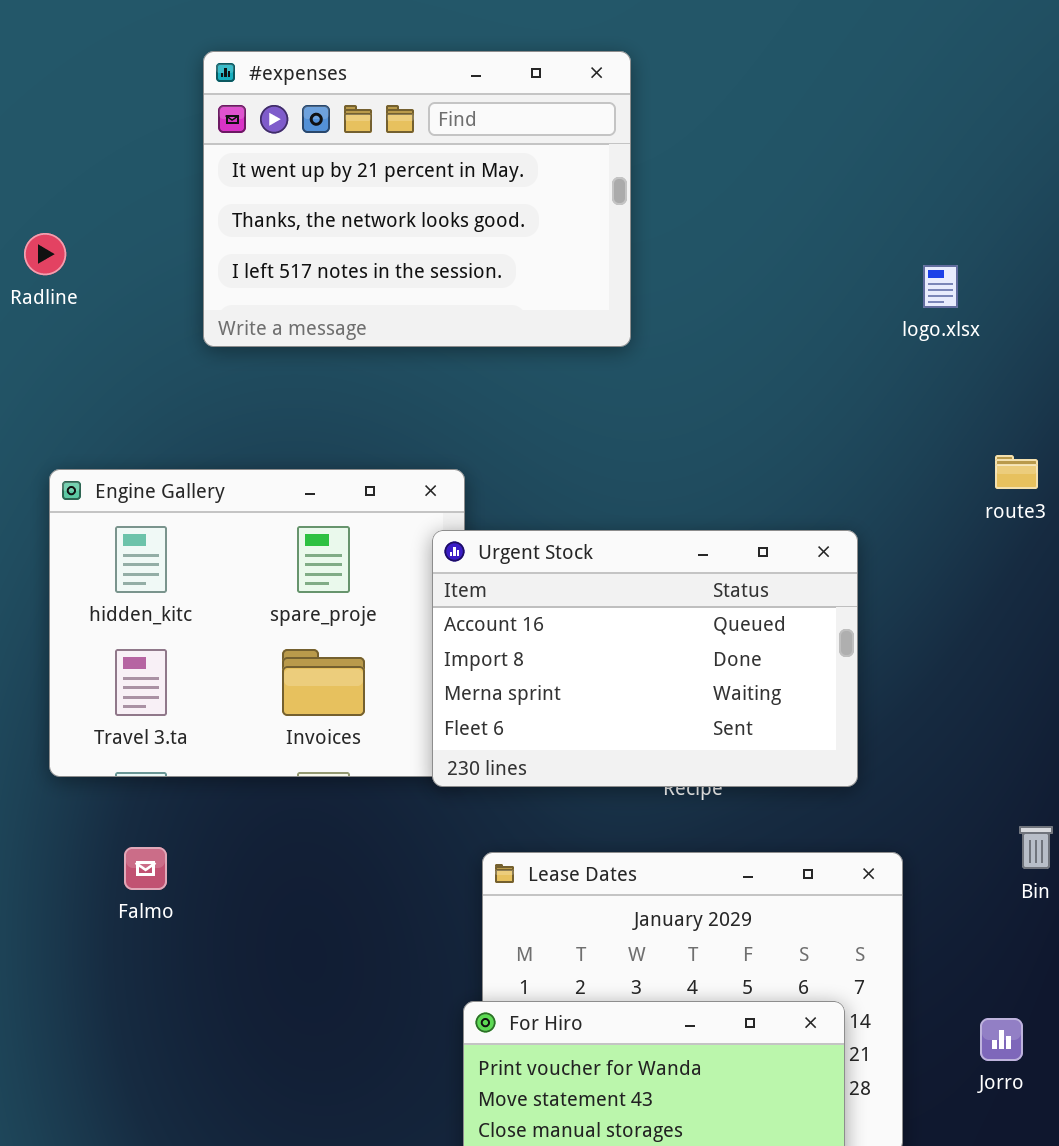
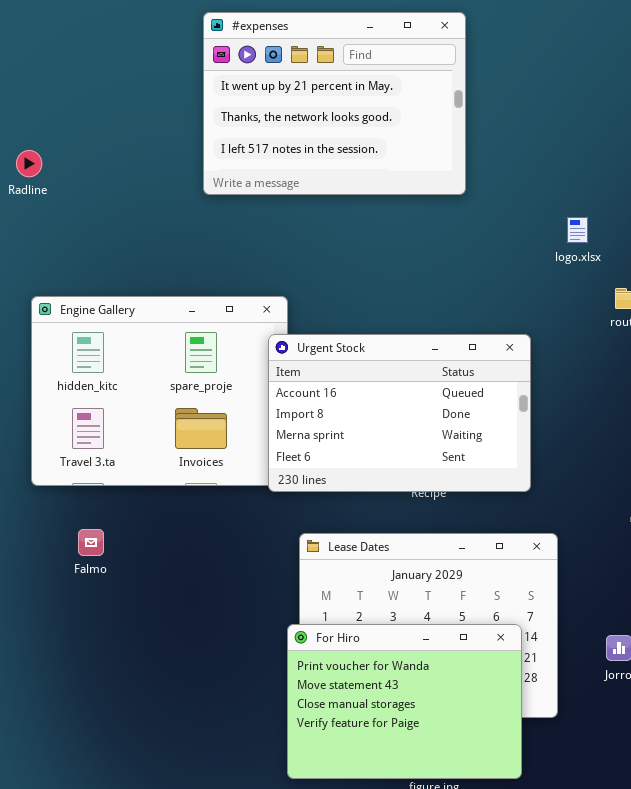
#expenses: [203,51,631,347] -> [203,12,466,195], moved
logo.xlsx: [923,265,958,308] -> [567,217,588,243], moved

